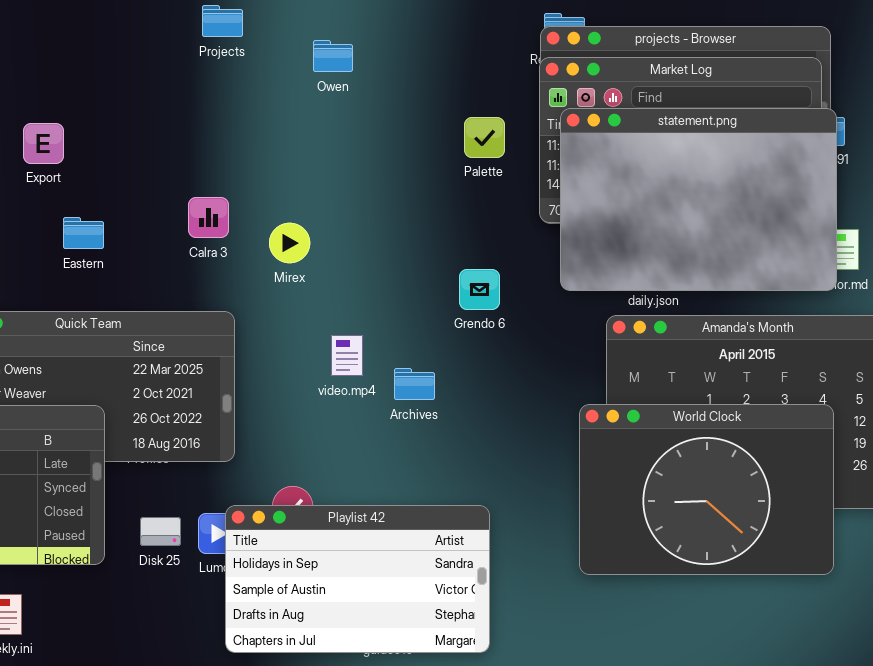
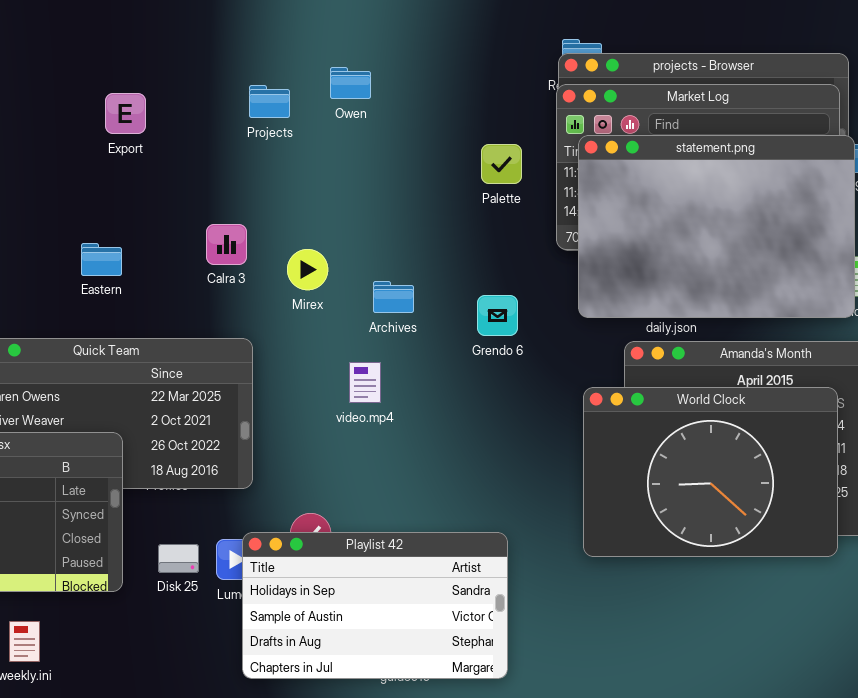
Projects: [202,5,243,37] -> [249,85,290,118], moved
Export: [23,123,64,164] -> [105,93,146,134], moved
Archives: [394,368,435,400] -> [373,281,414,313], moved
World Clock: [579,404,834,575] -> [583,387,838,557], moved

